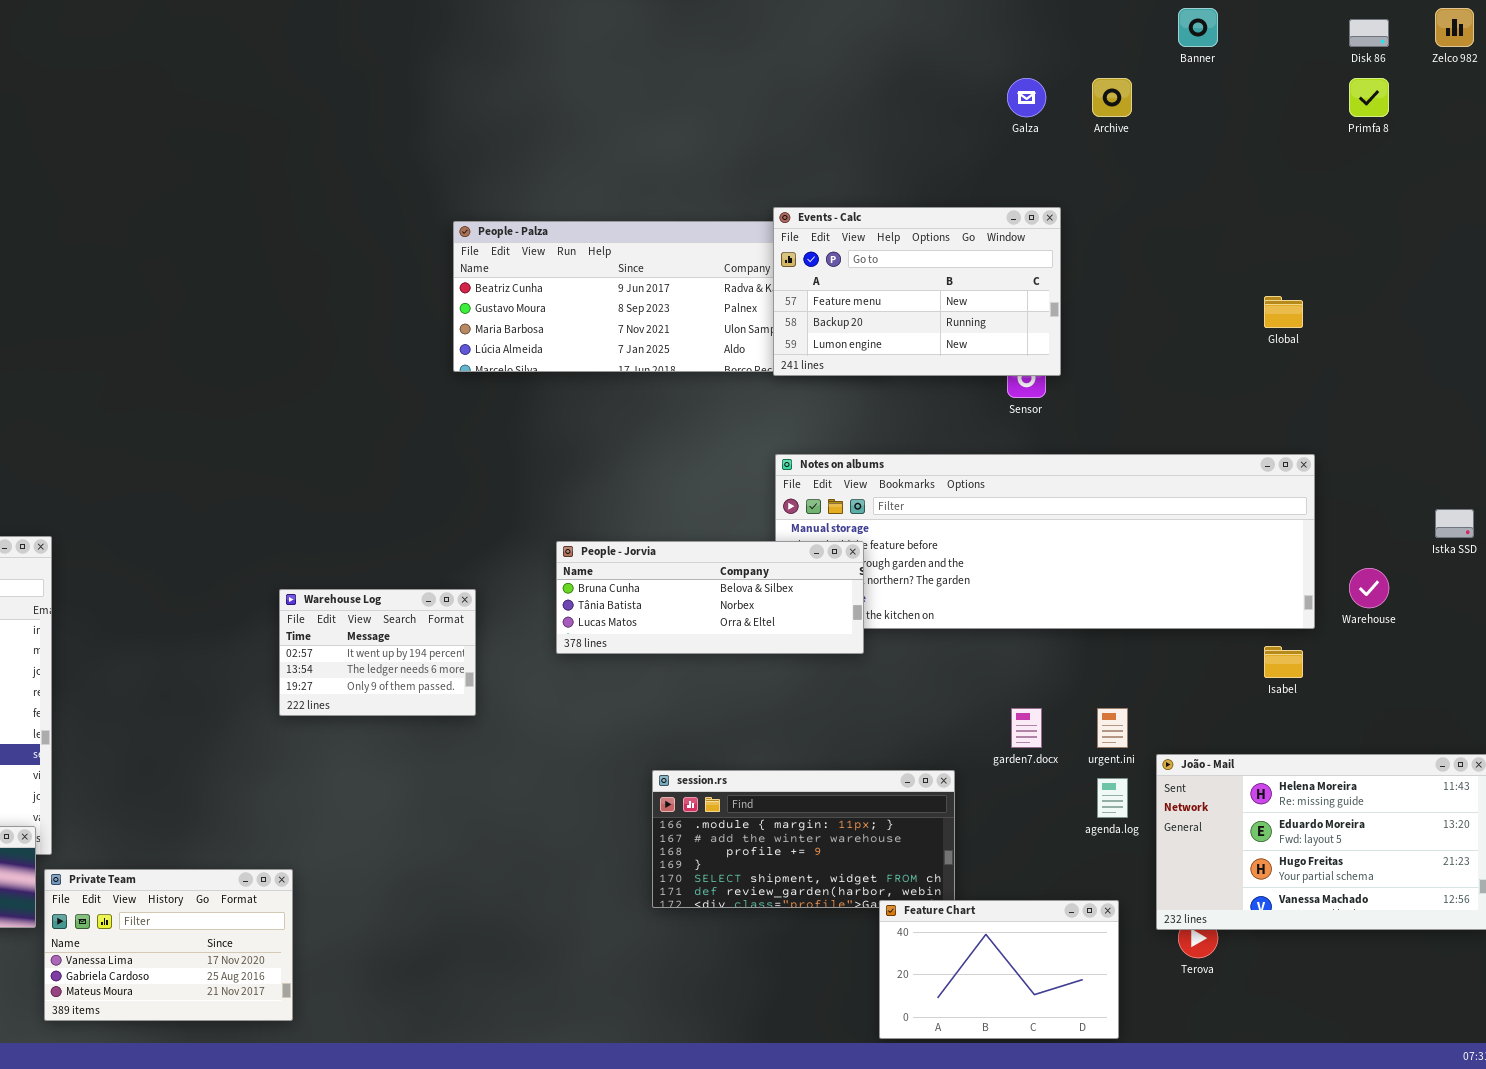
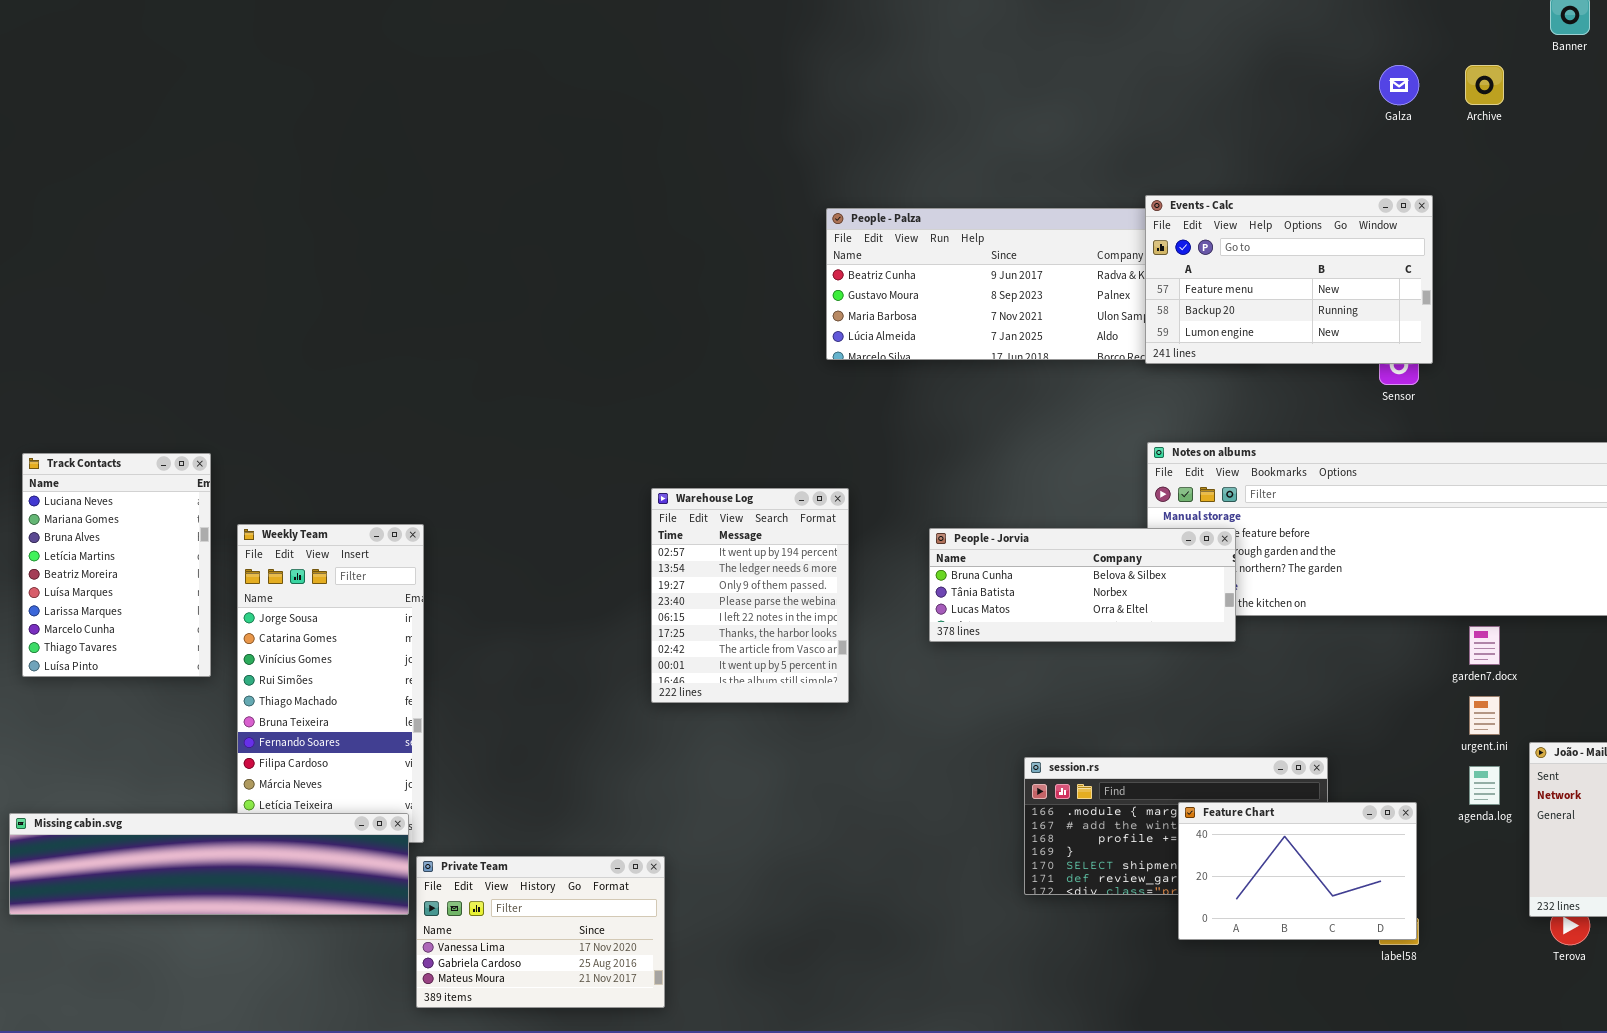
Warehouse Log: [279,589,476,716] -> [651,488,849,703], resized
garden7.docx: [1011,708,1042,748] -> [1469,626,1500,665], moved
Feature Chart: [879,900,1119,1039] -> [1178,802,1417,940], moved

